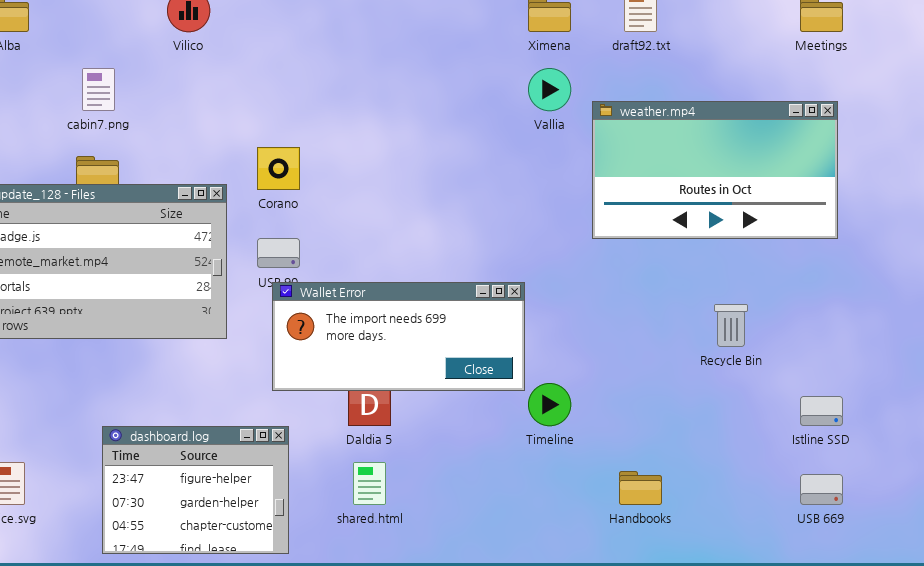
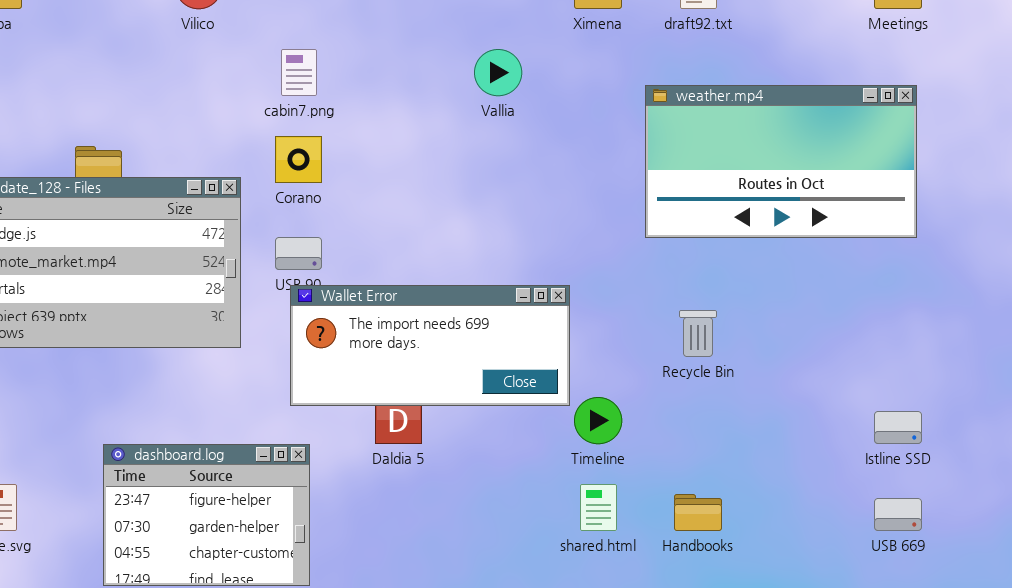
cabin7.png: [82,68,115,111] -> [281,49,317,96], moved
Vallia: [528,68,571,111] -> [474,49,522,96], moved
Recycle Bin: [714,304,748,347] -> [679,310,717,357], moved
shared.html: [353,462,386,505] -> [580,484,617,531], moved

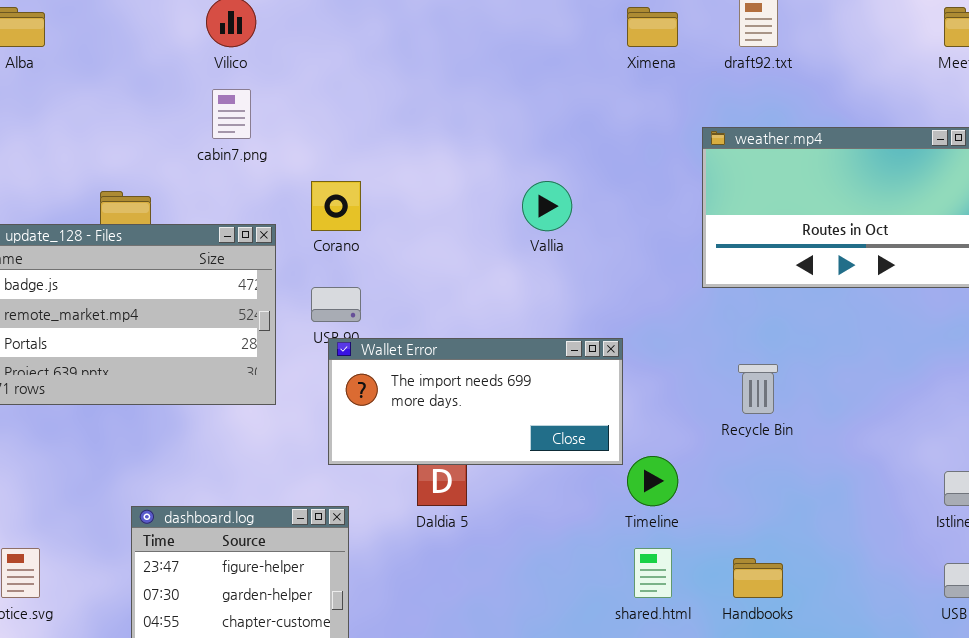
cabin7.png: [281,49,317,96] -> [212,89,251,139], moved
Vallia: [474,49,522,96] -> [522,181,572,231], moved

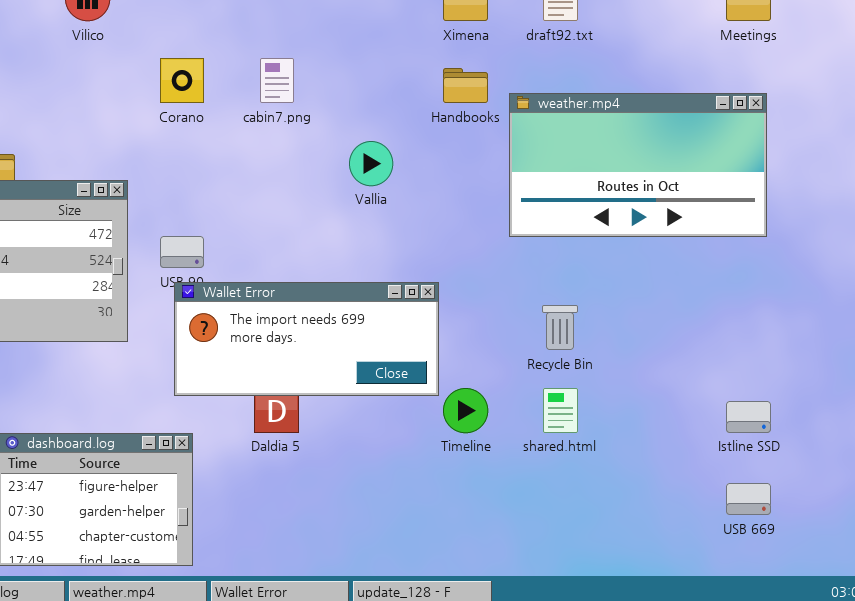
cabin7.png: [212,89,251,139] -> [260,58,294,103], moved
Corano: [311,181,361,231] -> [160,58,204,103], moved
shared.html: [634,548,672,598] -> [543,388,578,433], moved
Handbooks: [733,558,783,598] -> [443,68,488,103], moved

